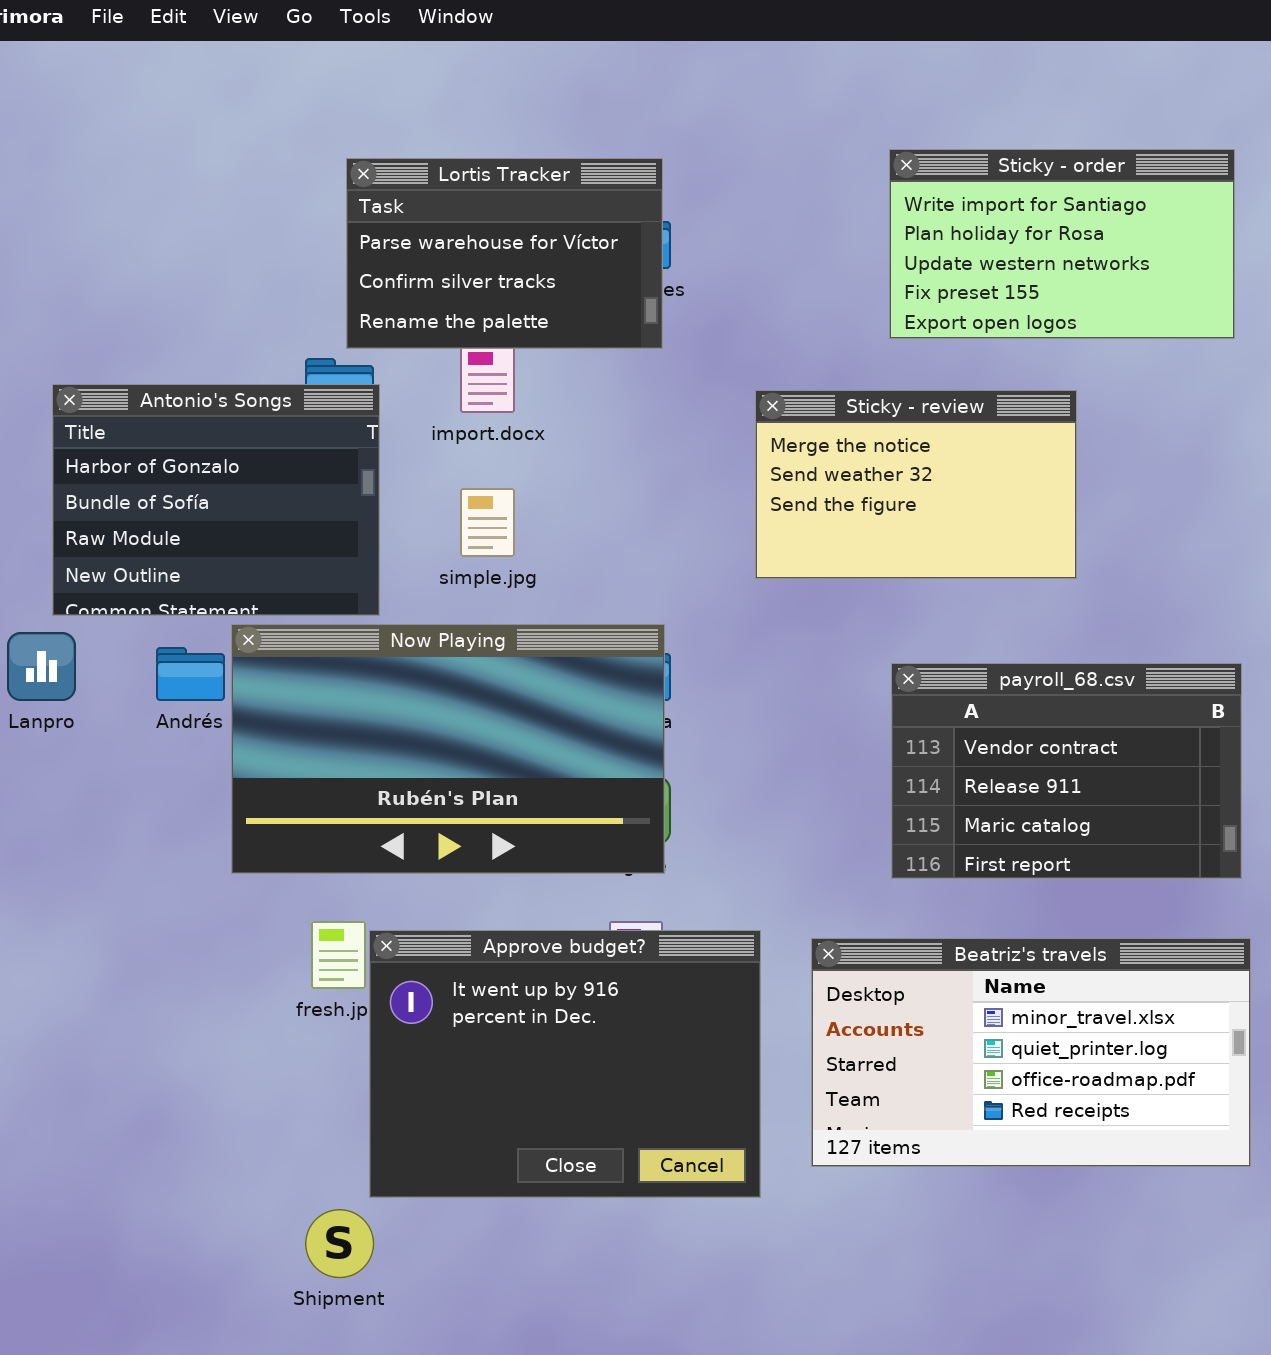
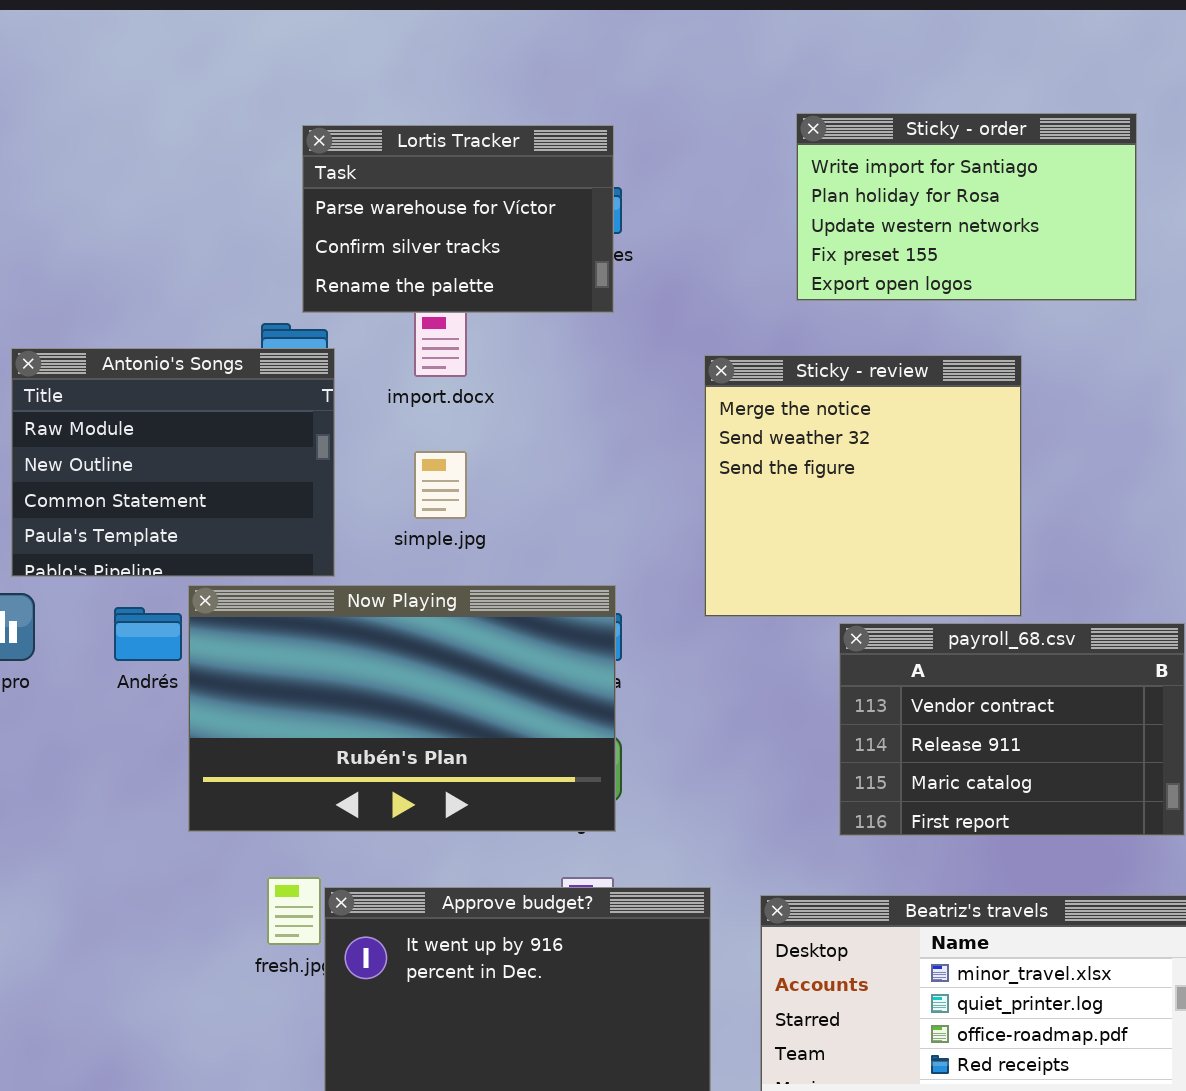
Sticky - order: [889,149,1235,339] -> [796,113,1137,301], moved
Antonio's Songs: [52,384,380,616] -> [11,348,335,577], scrolled down 2 rows
Sticky - review: [755,390,1077,579] -> [704,355,1022,617], resized

